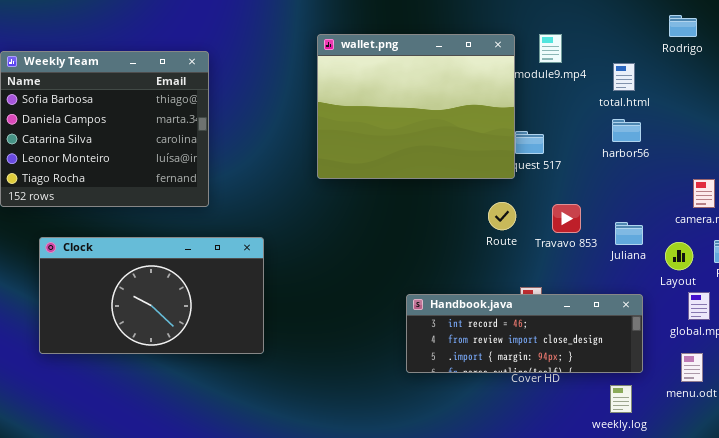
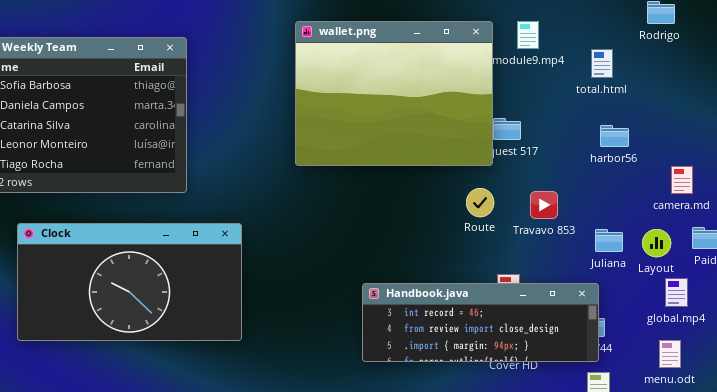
harbor56: [612,119,641,142] -> [600,125,629,147], moved
Juliana: [615,222,643,245] -> [595,229,623,252], moved
Handbook.java: [406,294,643,373] -> [362,283,599,362], moved

